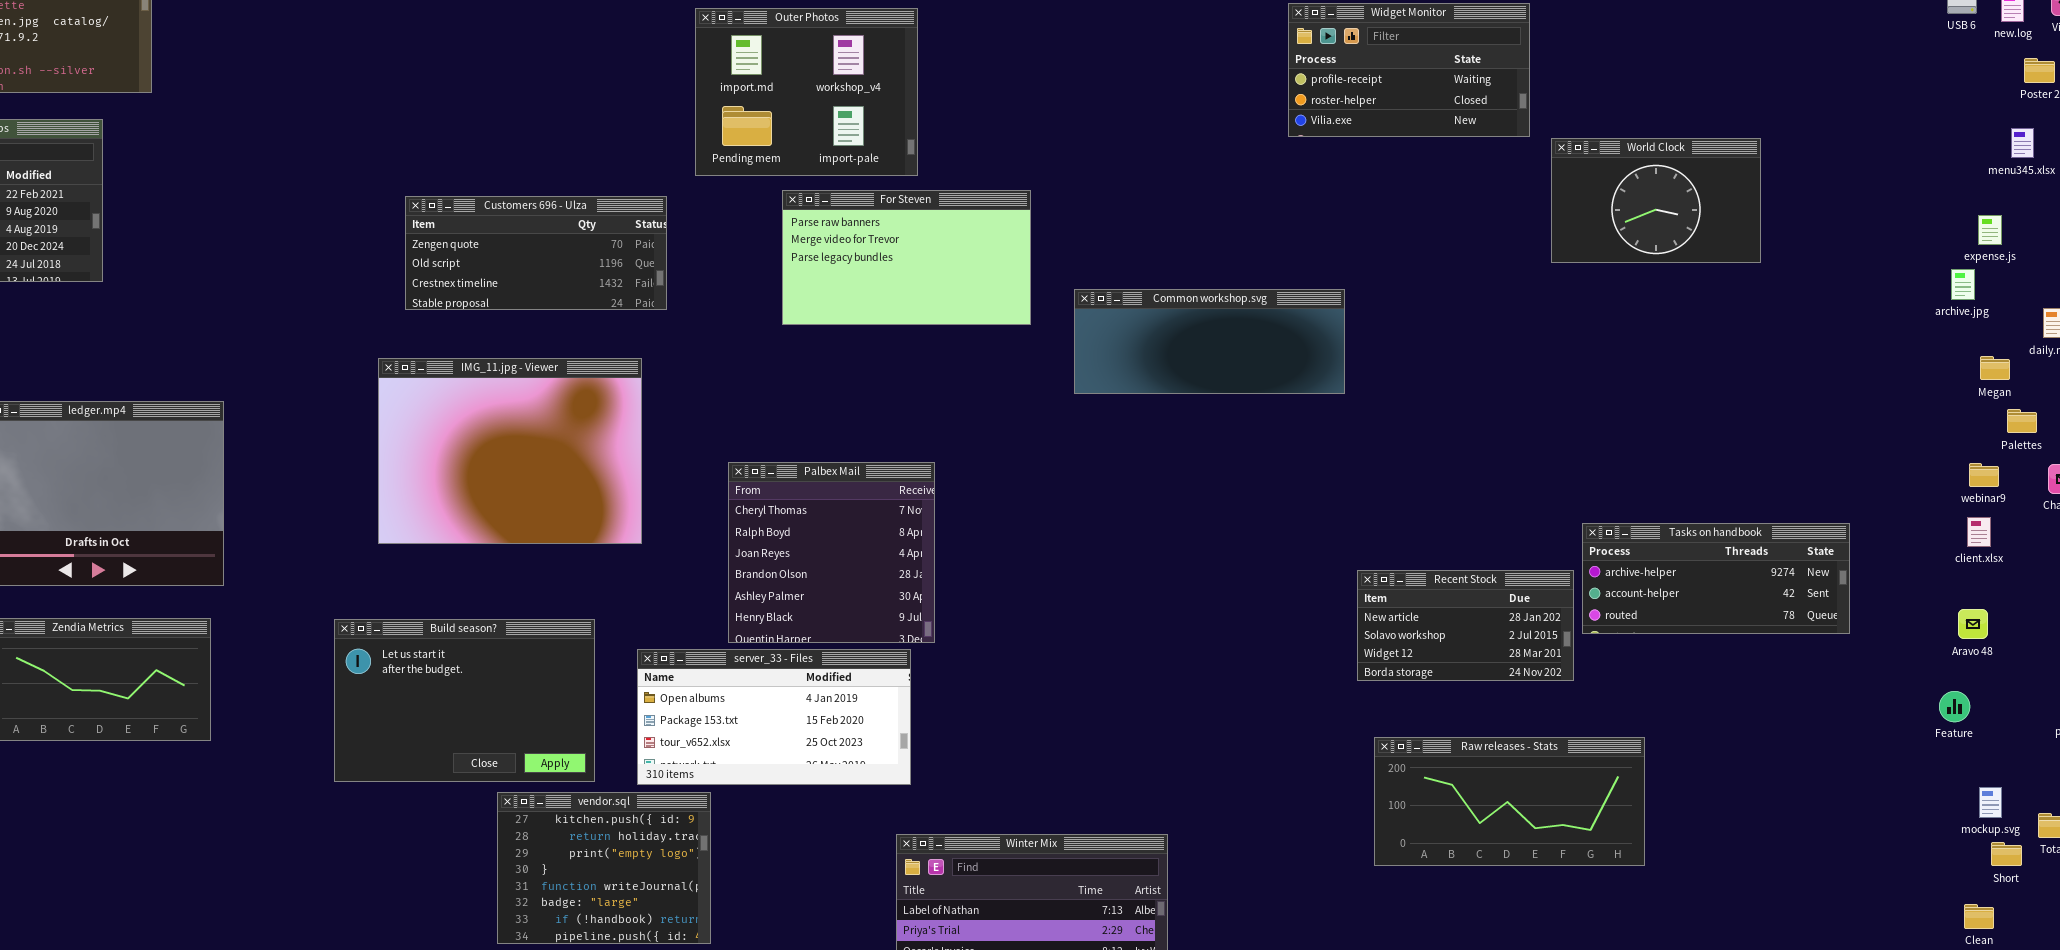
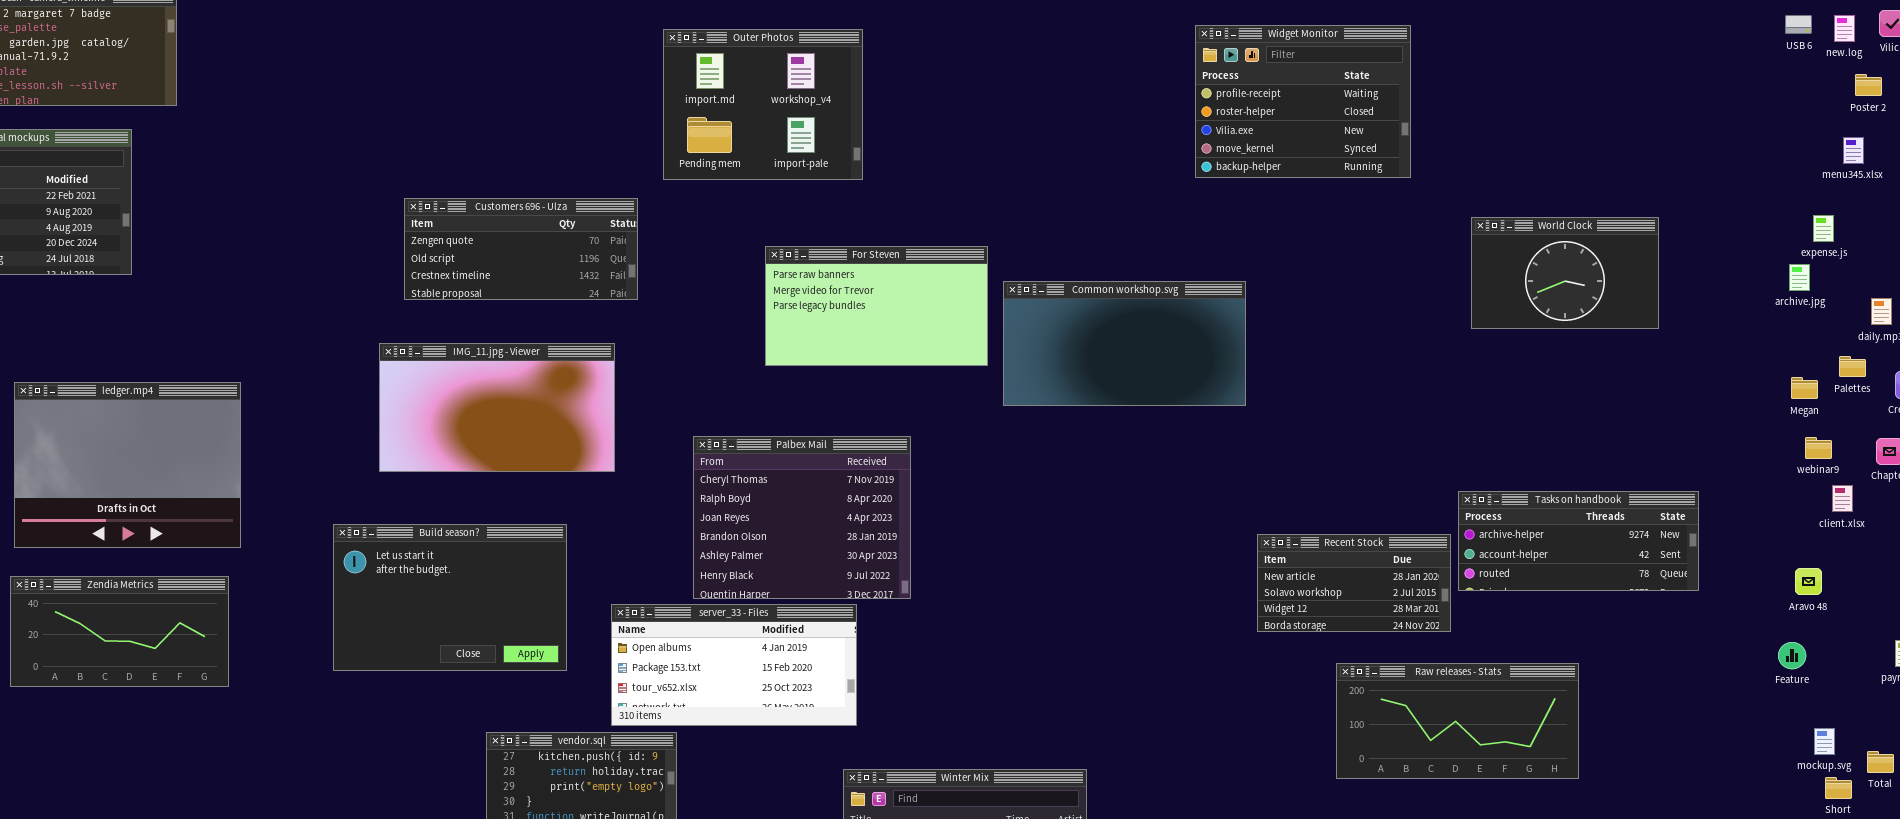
Widget Monitor: [1288,3,1530,137] -> [1195,25,1411,178], resized
World Clock: [1551,138,1761,263] -> [1471,217,1659,329], moved
For Steven: [782,190,1031,325] -> [765,246,988,366], moved
Common workshop.svg: [1074,289,1345,394] -> [1003,281,1246,406], resized
Megan: [1980,356,2010,380] -> [1791,377,1818,399], moved
IMG_11.jpg - Viewer: [378,358,642,544] -> [379,343,615,472], resized
Palettes: [2007,409,2037,433] -> [1839,356,1866,377], moved
Palbex Mail: [728,462,935,643] -> [693,436,911,599], resized
client.xlsx: [1967,517,1991,547] -> [1832,485,1853,512], moved
Build season?: [334,619,595,782] -> [333,524,567,671], moved
Raw releases - Stats: [1374,737,1645,866] -> [1336,663,1579,779], moved

